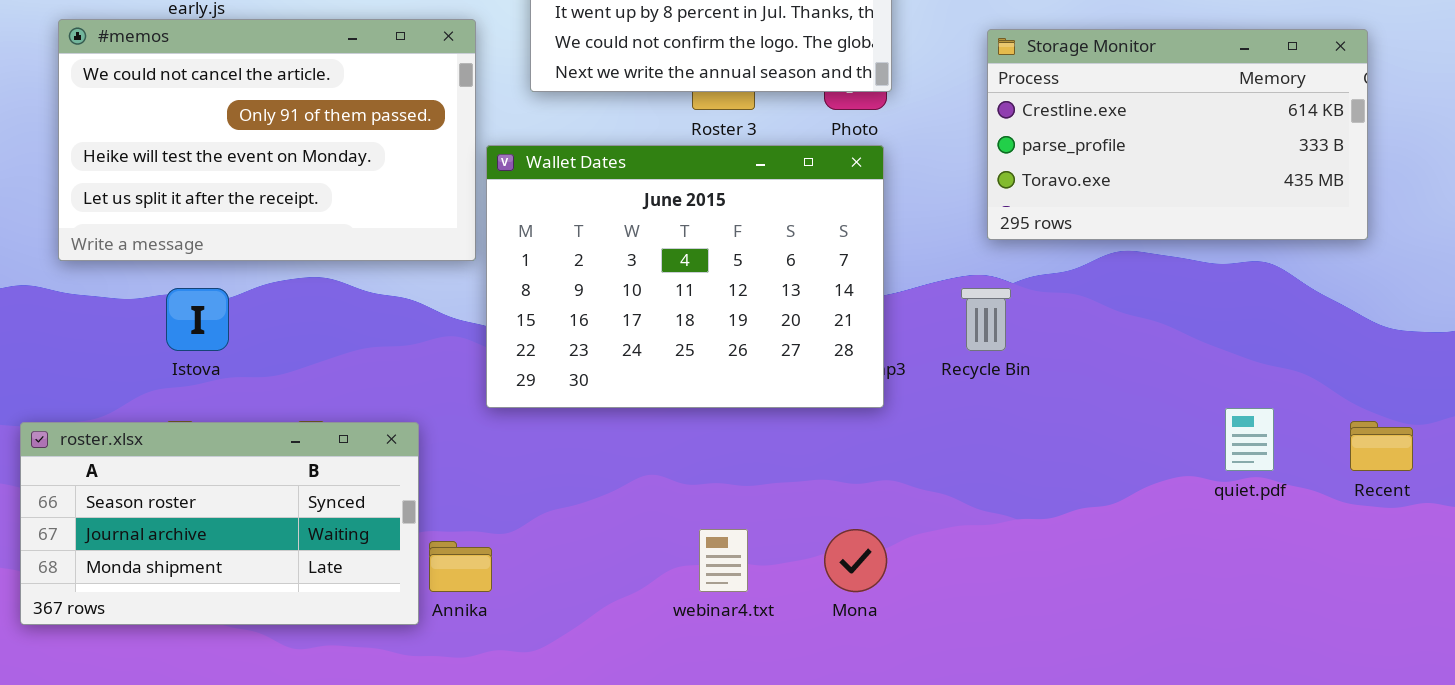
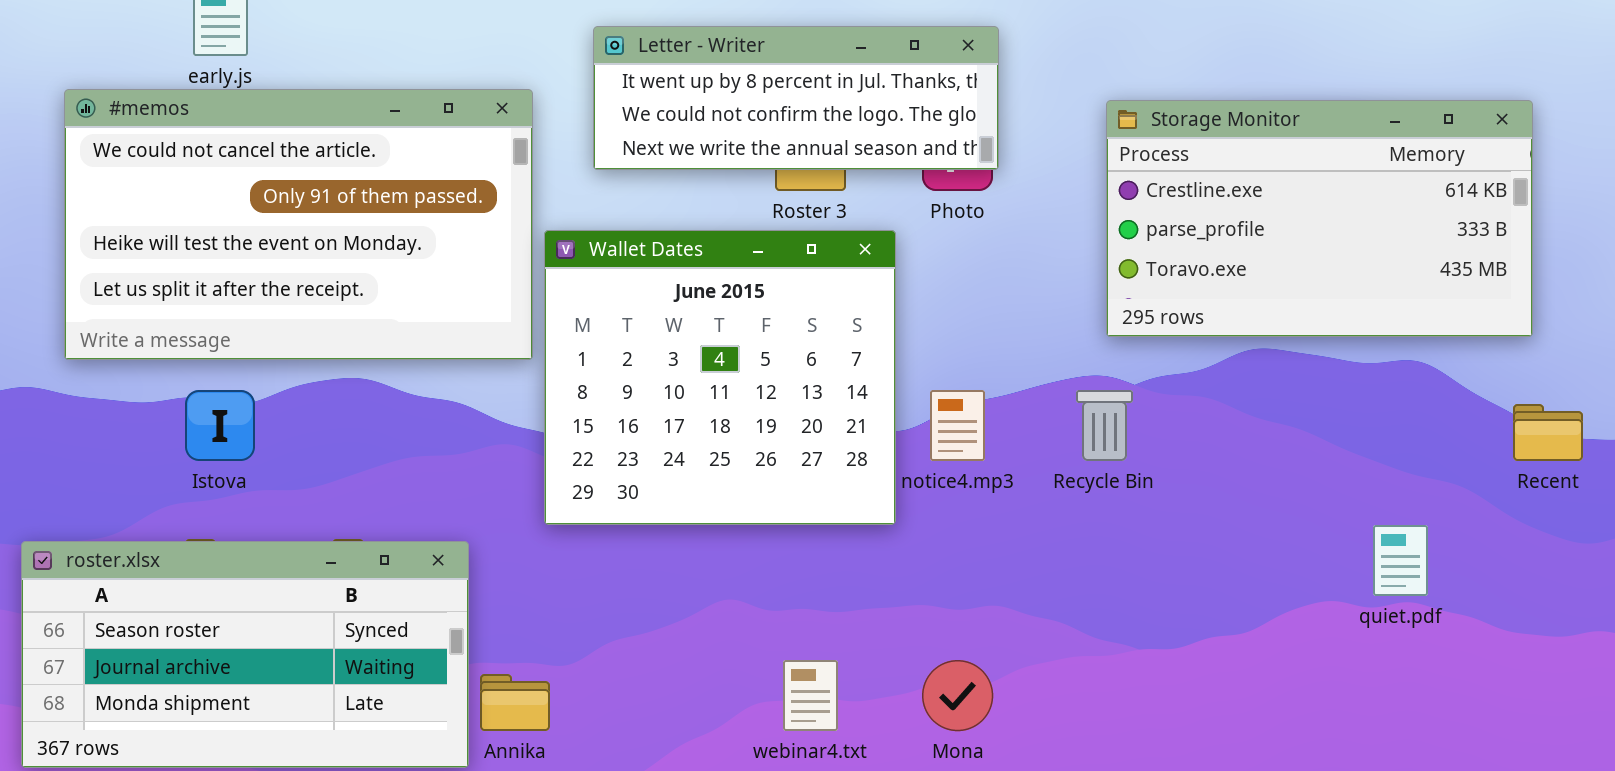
Wallet Dates: [486,145,884,408] -> [544,230,896,525], resized
Recent: [1350,421,1413,471] -> [1513,404,1583,461], moved

